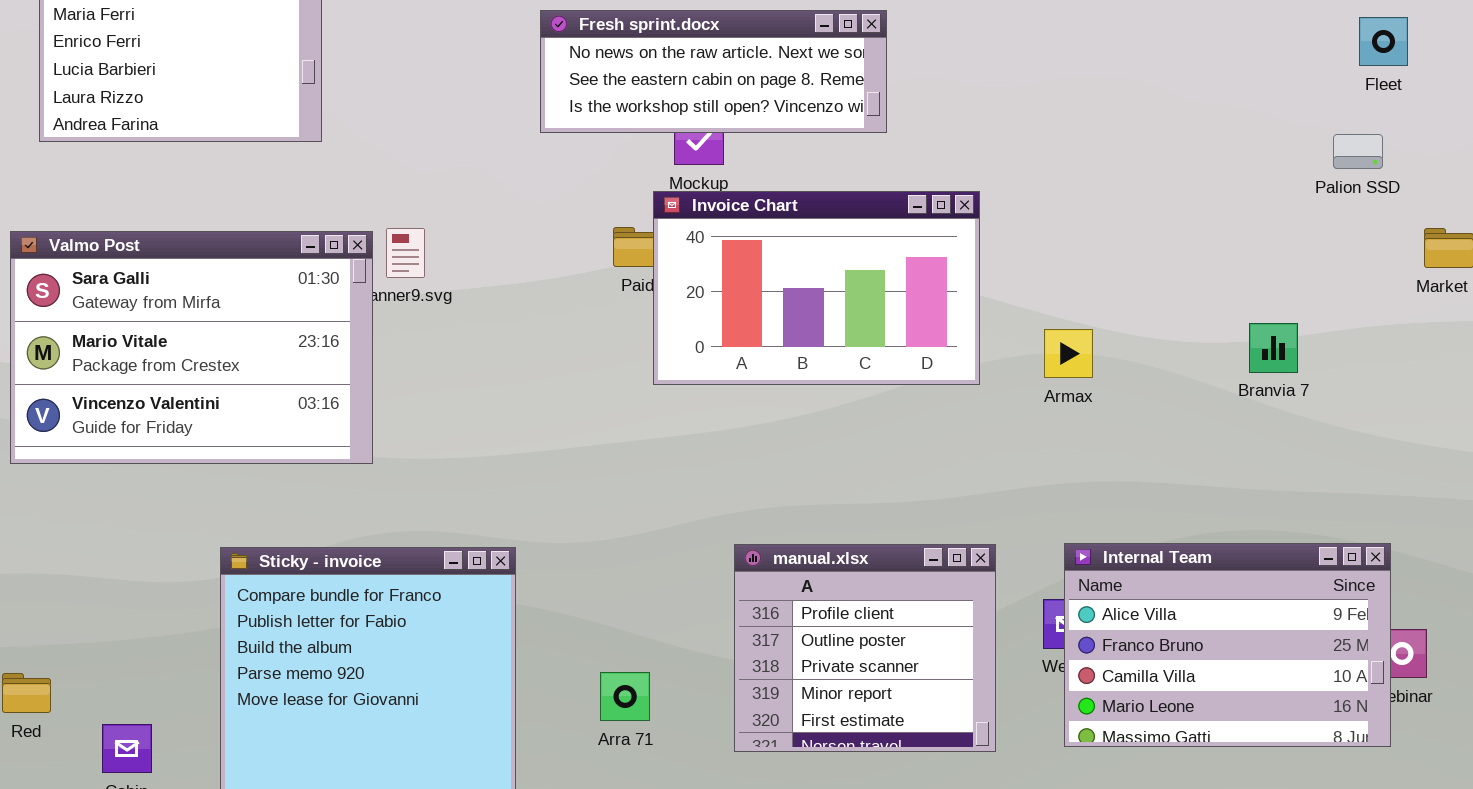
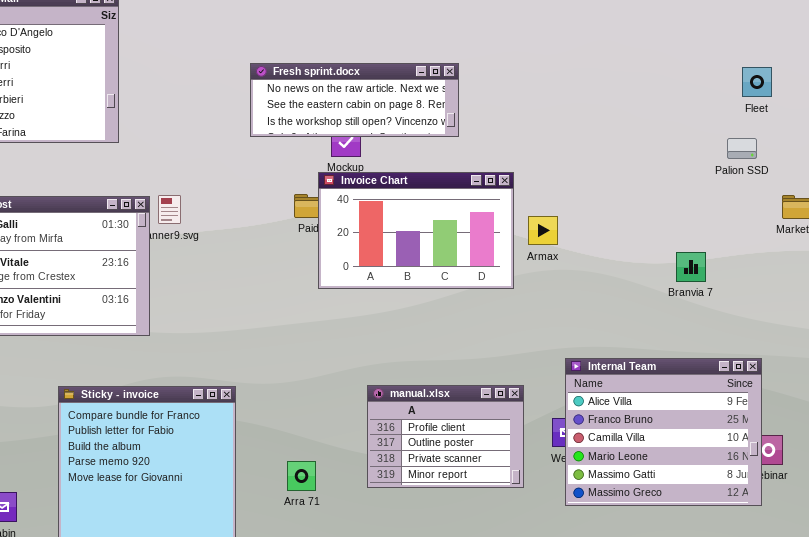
Armax: [1044,329,1093,378] -> [528,216,558,245], moved
Internal Team: [1064,543,1391,747] -> [565,358,762,506], resized
manual.xlsx: [734,544,996,752] -> [367,385,524,488], resized

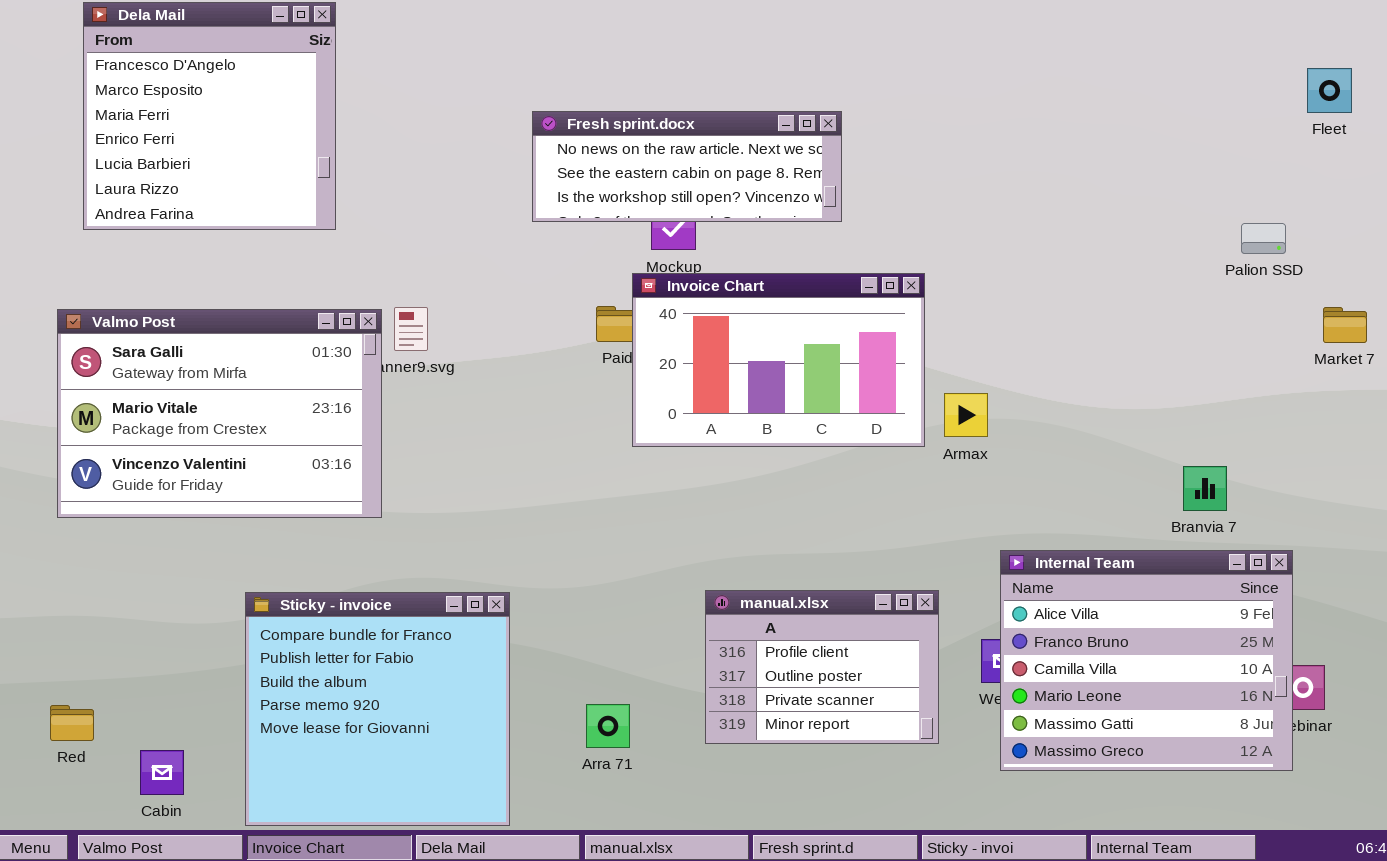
Fleet: [742,67,772,97] -> [1307,68,1352,113], moved
Armax: [528,216,558,245] -> [944,393,988,437], moved
Branvia 7: [676,252,706,282] -> [1183,466,1227,511], moved

